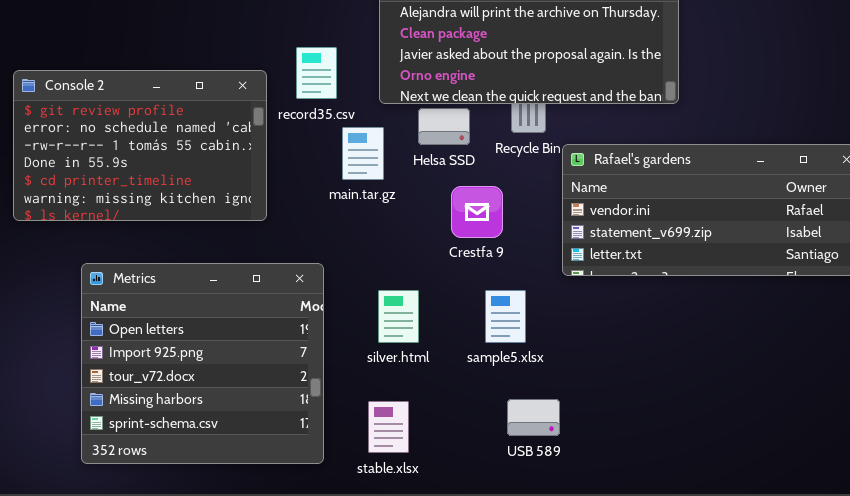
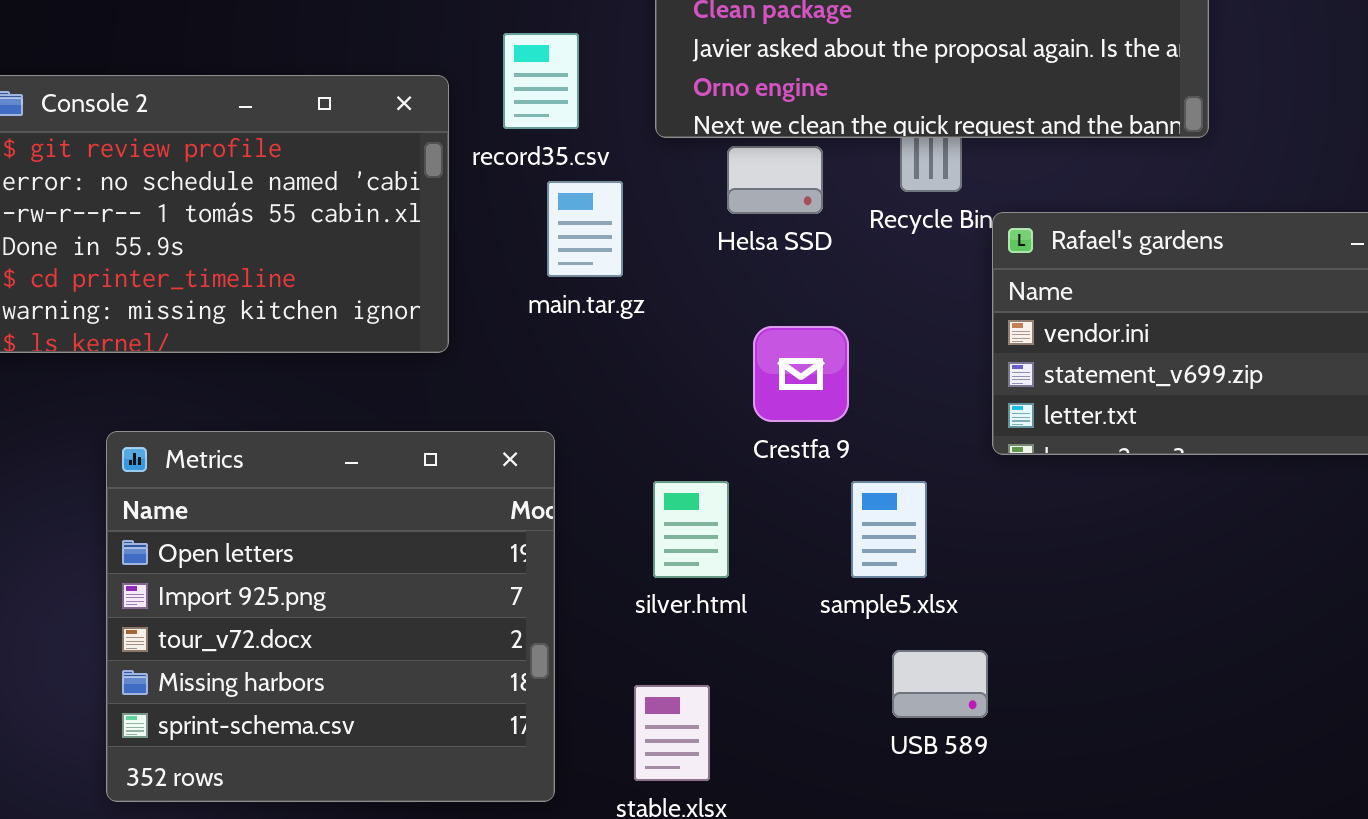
main.tar.gz: [342,127,384,180] -> [547,181,623,277], moved
Crestfa 9: [451,186,503,238] -> [753,326,849,422], moved
USB 589: [507,399,560,436] -> [892,650,988,718], moved

